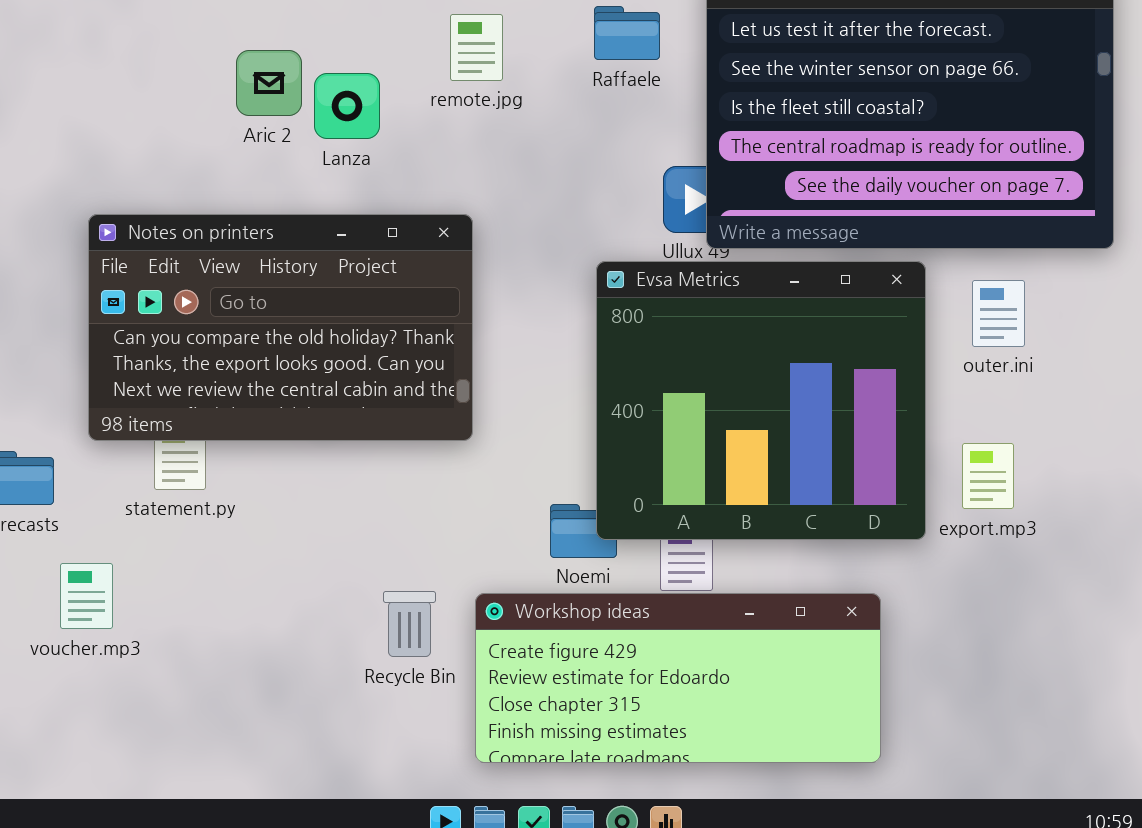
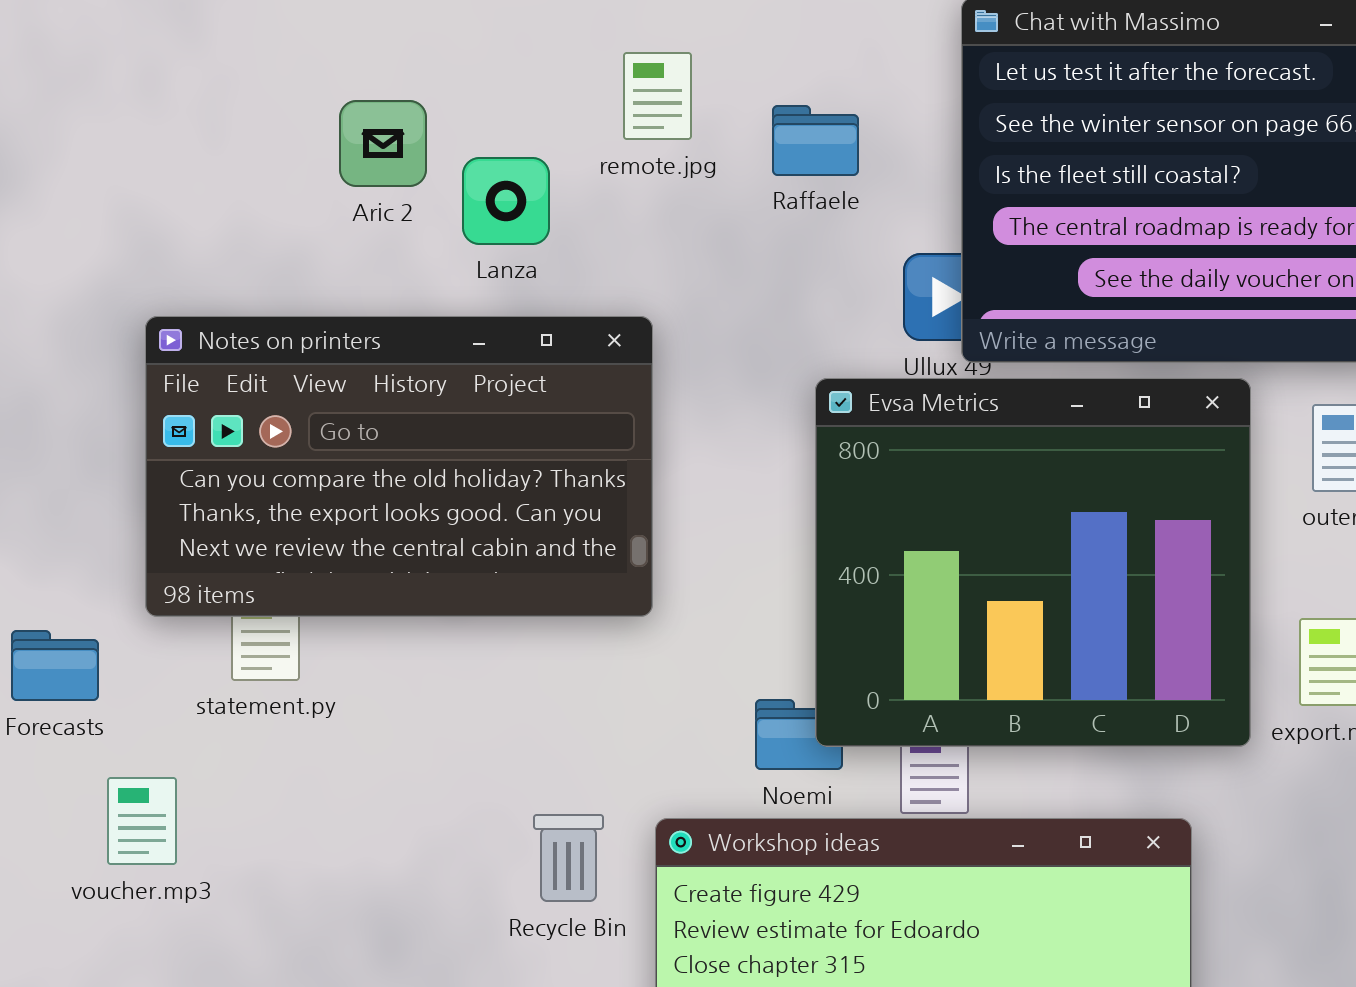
Raffaele: [594,6,660,60] -> [772,105,859,176], moved
Lanza: [314,73,380,139] -> [462,157,550,245], moved

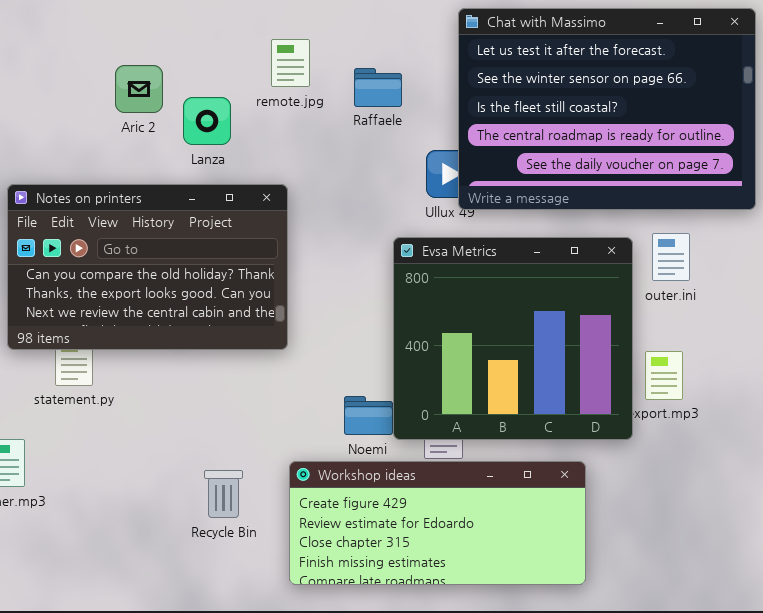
Evsa Metrics: [815,378,1251,747] -> [393,237,633,440], moved
Recycle Bin: [533,814,604,902] -> [204,470,243,518], moved

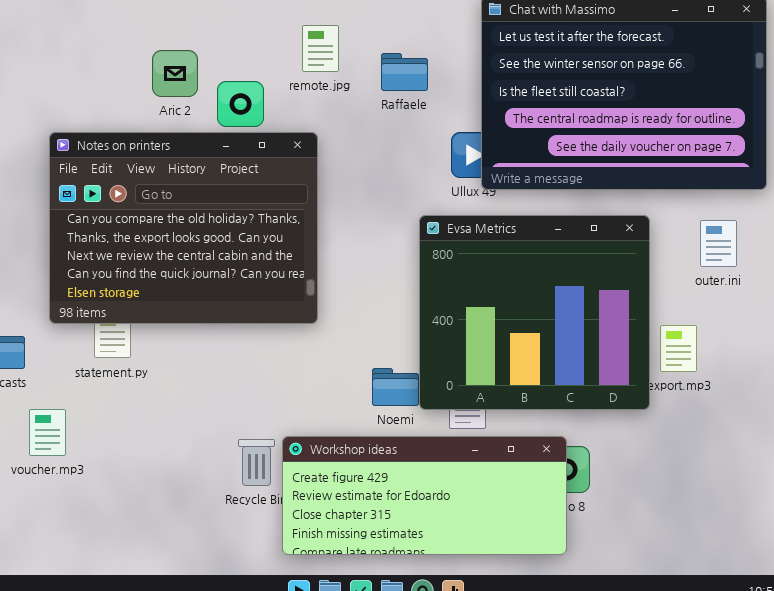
Notes on printers: [7,184,288,350] -> [49,132,318,324], resized
outer.ini: [652,233,690,281] -> [700,220,737,267], moved
Workshop ideas: [289,461,586,585] -> [282,436,567,555], moved

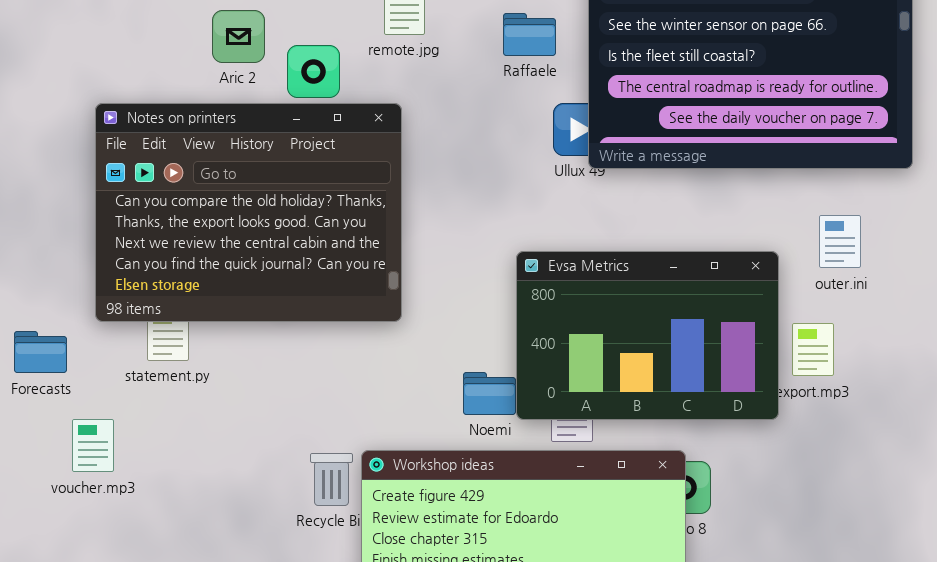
Raffaele: [381,53,428,91] -> [503,13,556,56], moved
Evsa Metrics: [419,215,650,410] -> [516,251,779,420], resized
outer.ini: [700,220,737,267] -> [819,215,861,268], moved

